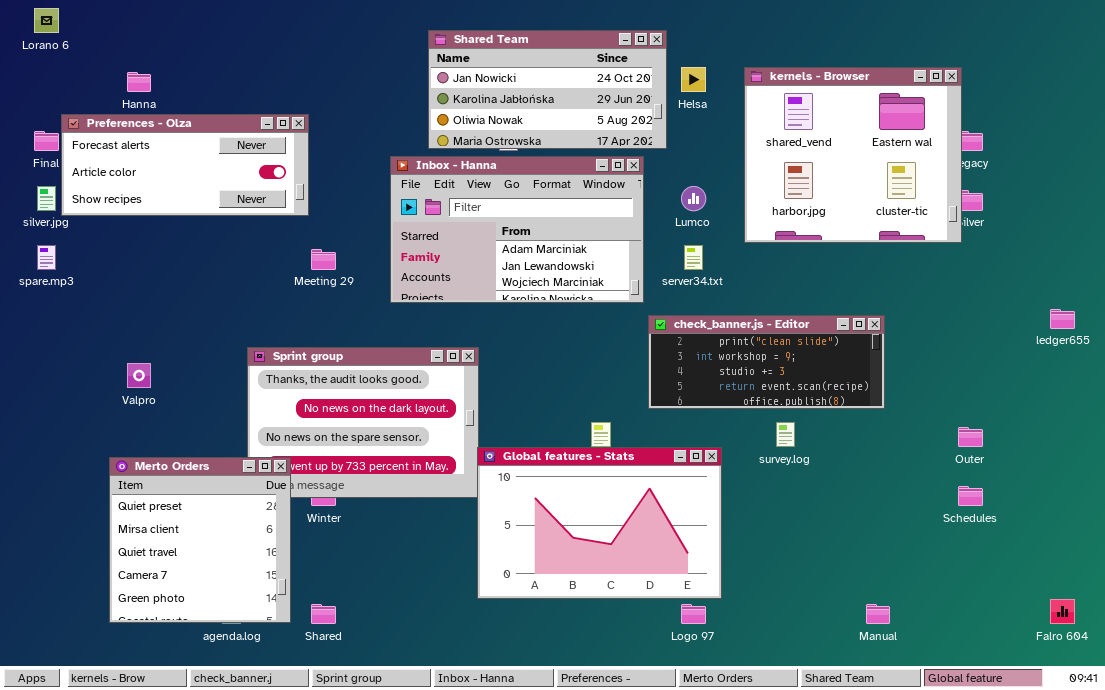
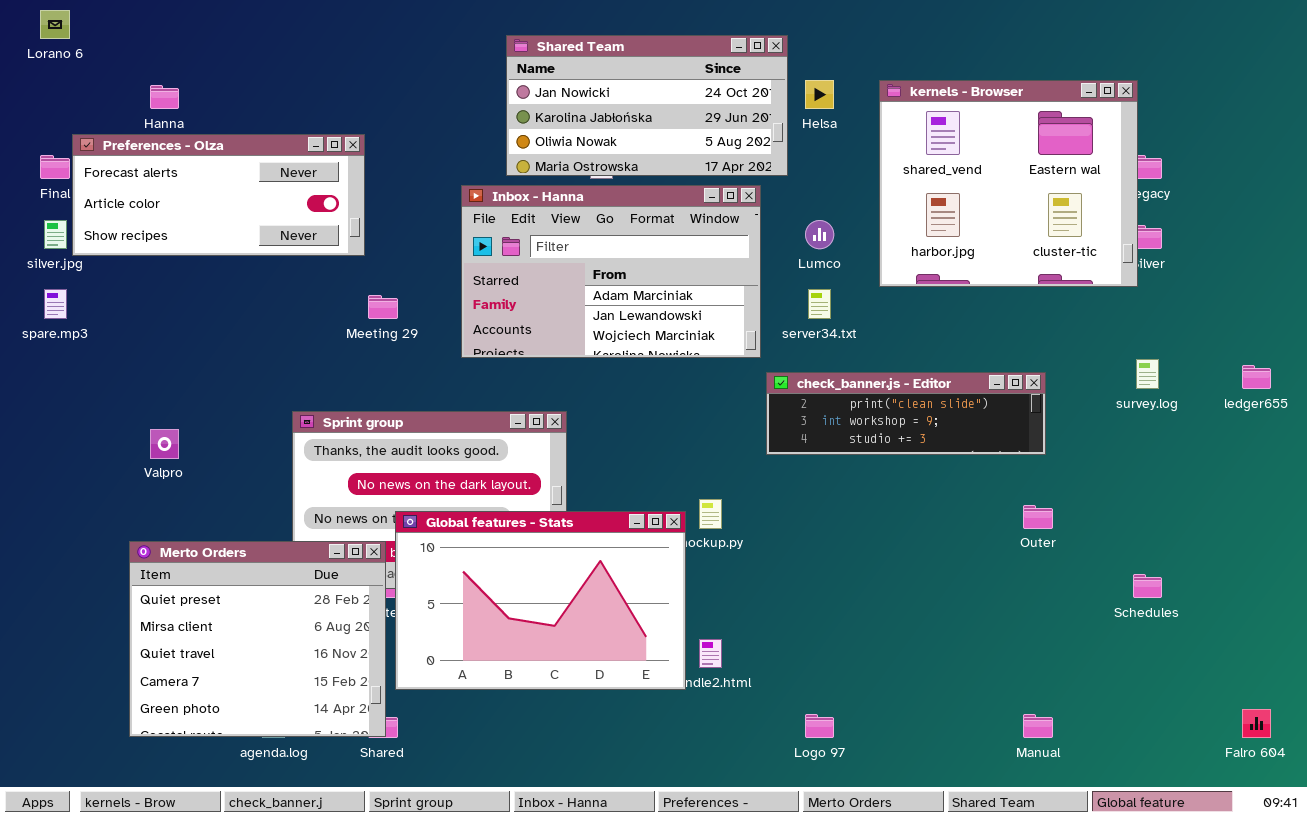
check_banner.js - Editor: [648,315,885,409] -> [766,372,1046,455], resized
survey.log: [776,422,795,447] -> [1136,359,1159,389], moved
Outer: [958,427,983,447] -> [1023,505,1053,529], moved
Global features - Stats: [477,447,722,599] -> [395,511,686,690], moved
Merto Orders: [109,457,291,623] -> [129,541,386,737], resized

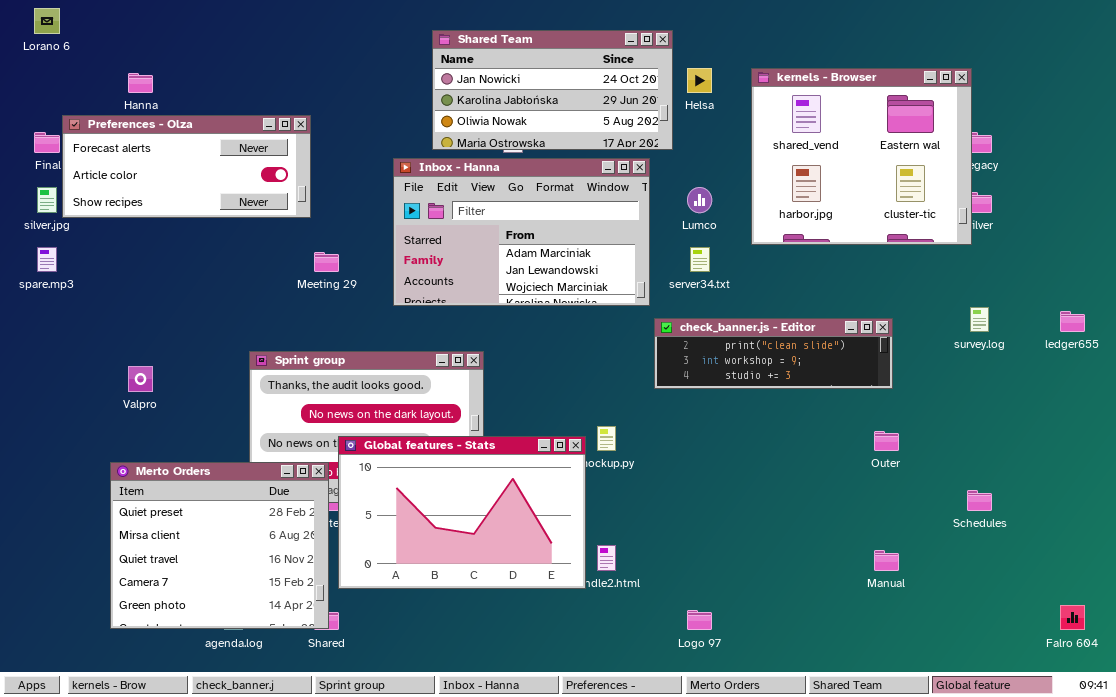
Manual: [1023,714,1053,738] -> [874,550,899,571], moved

